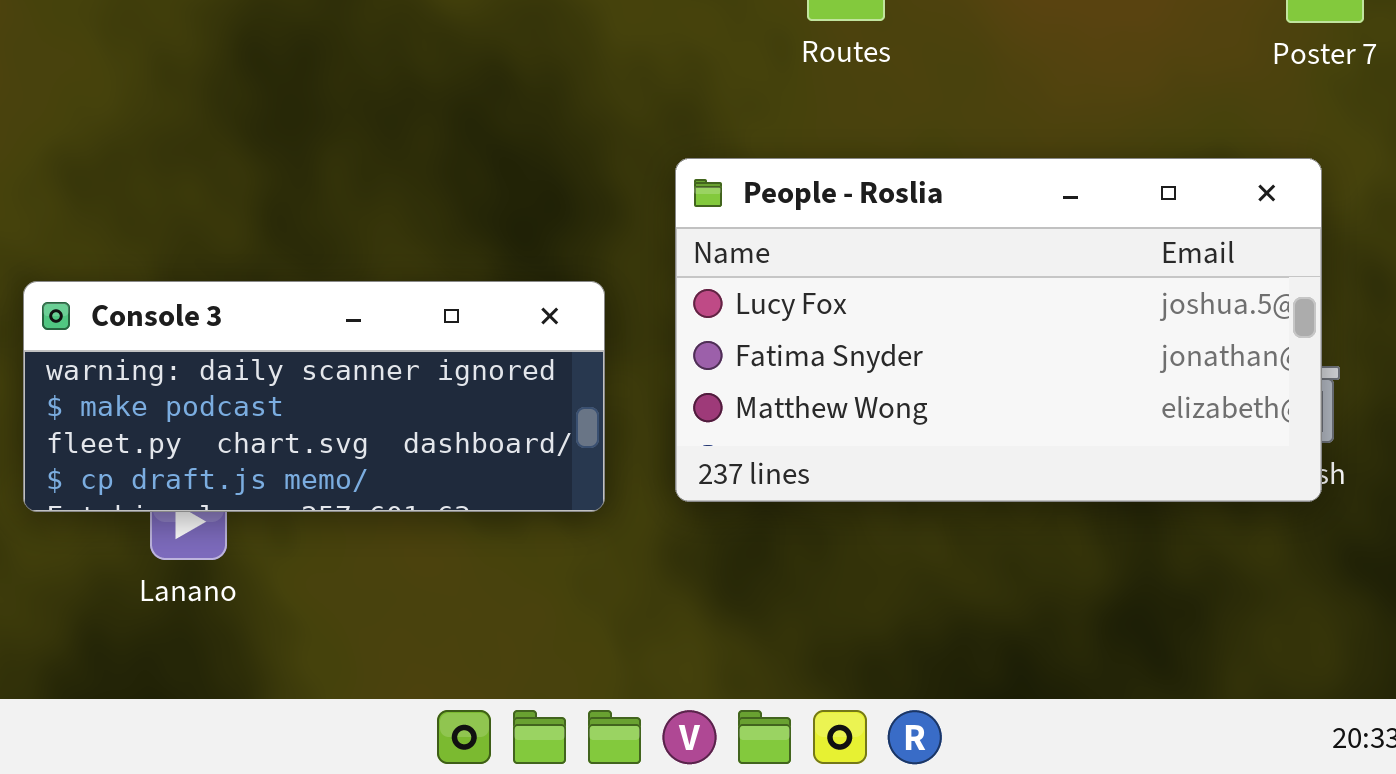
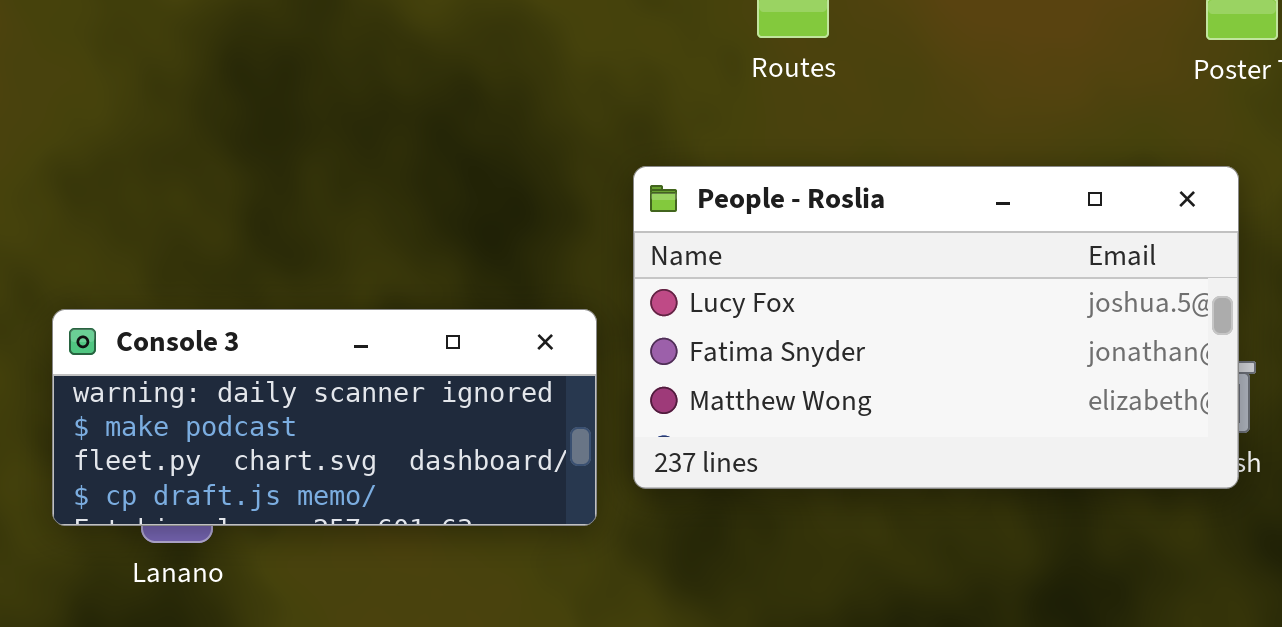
Console 3: [23,281,605,512] -> [52,309,597,526], moved

